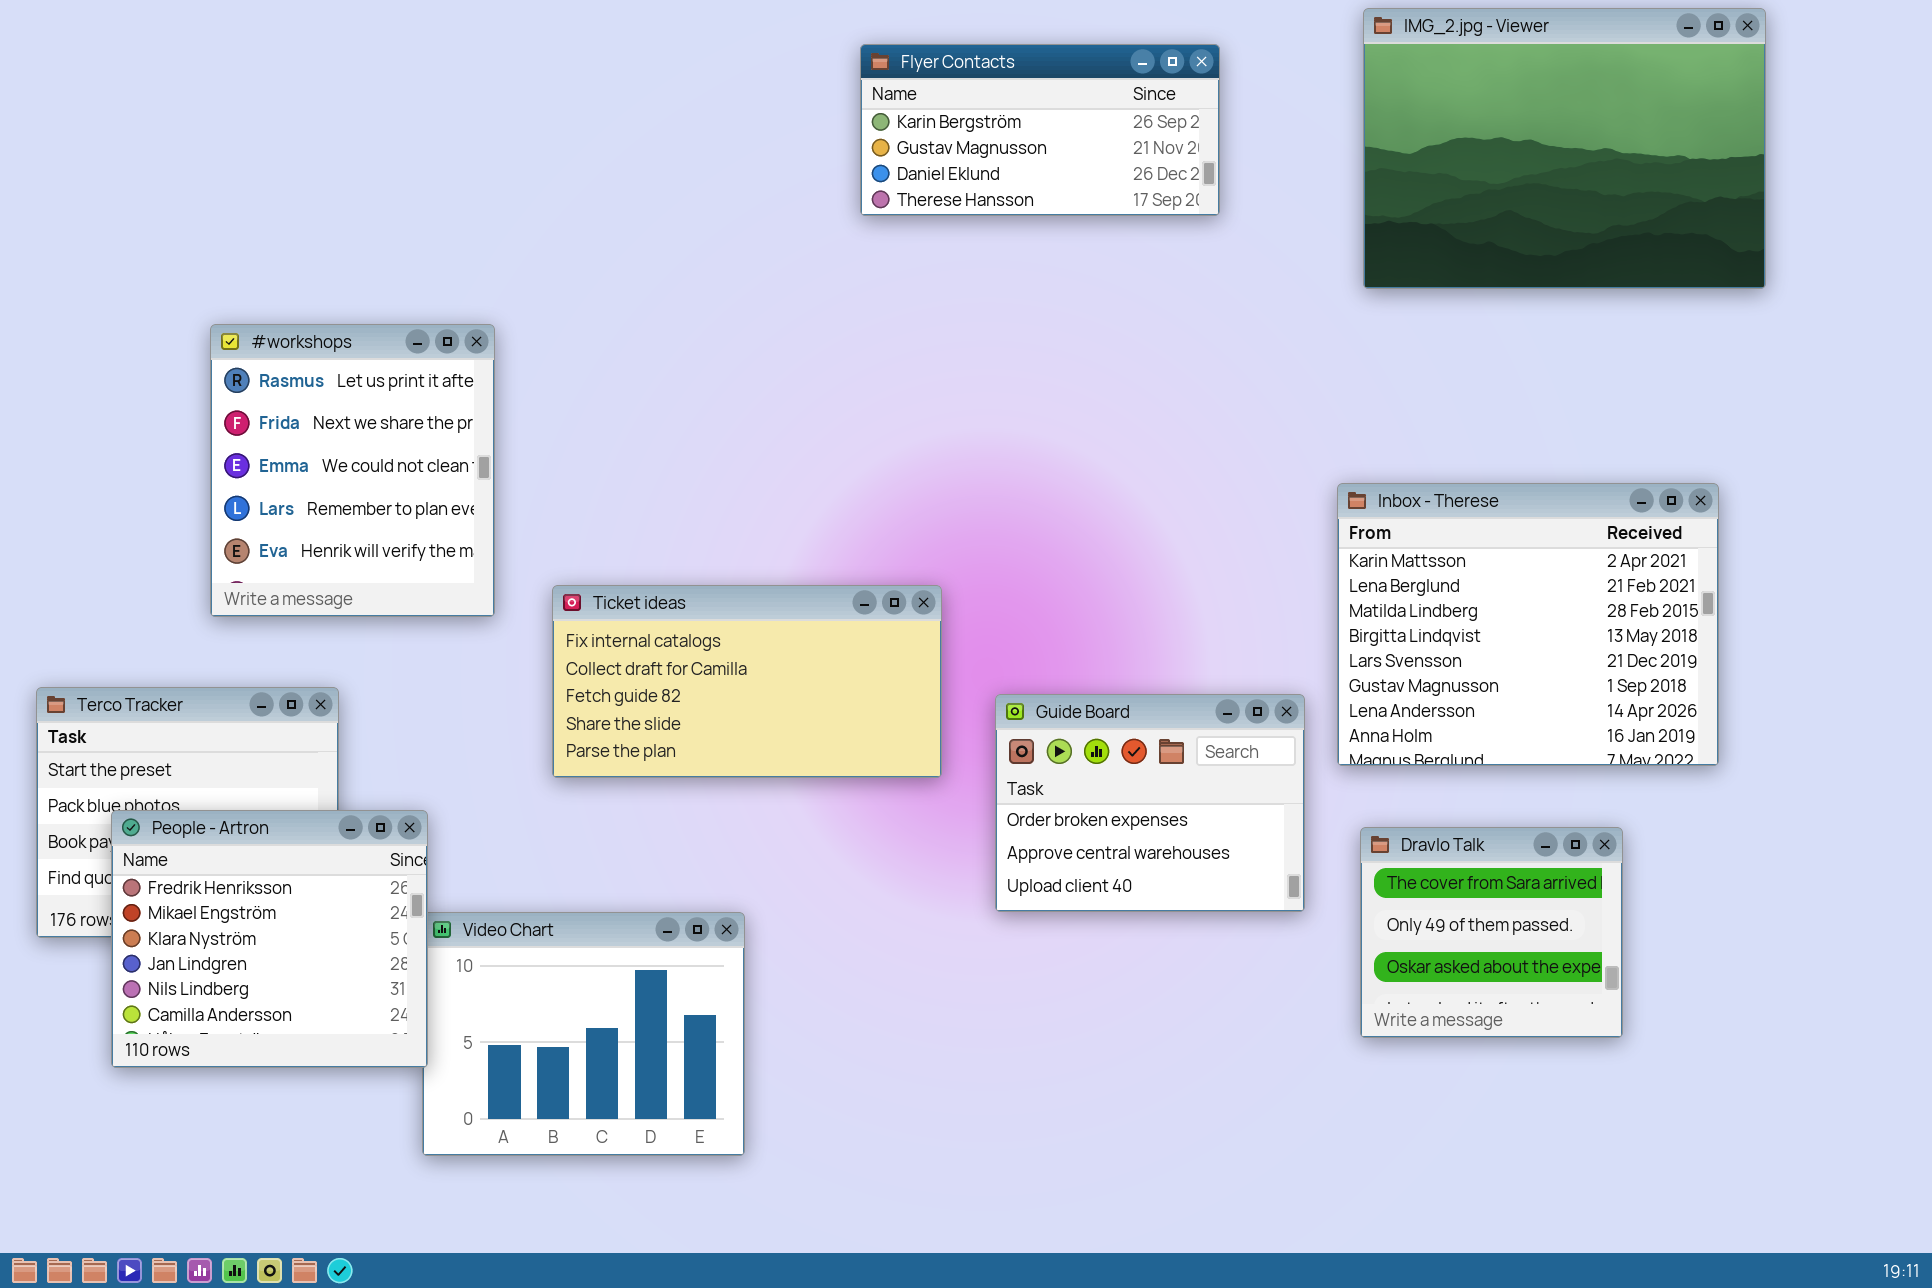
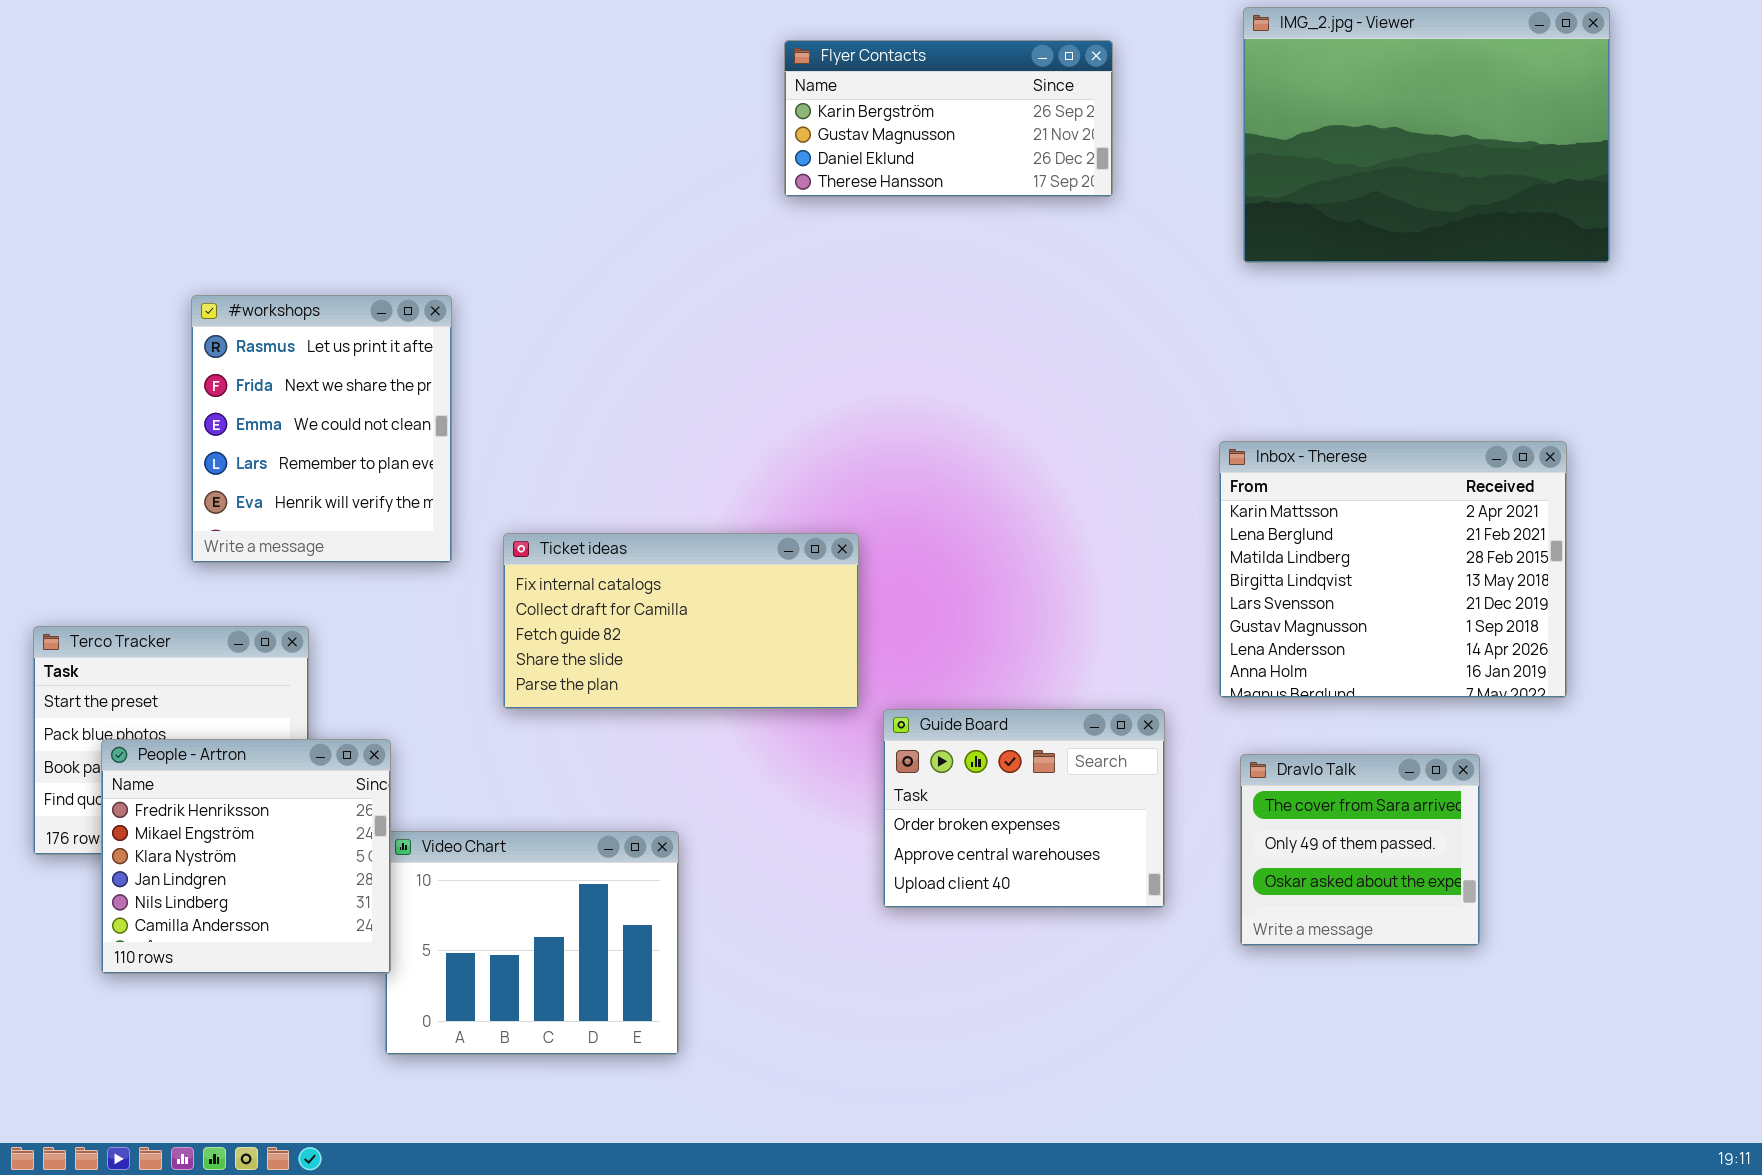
Guide Board: [995,694,1305,912] -> [883,709,1165,908], moved

